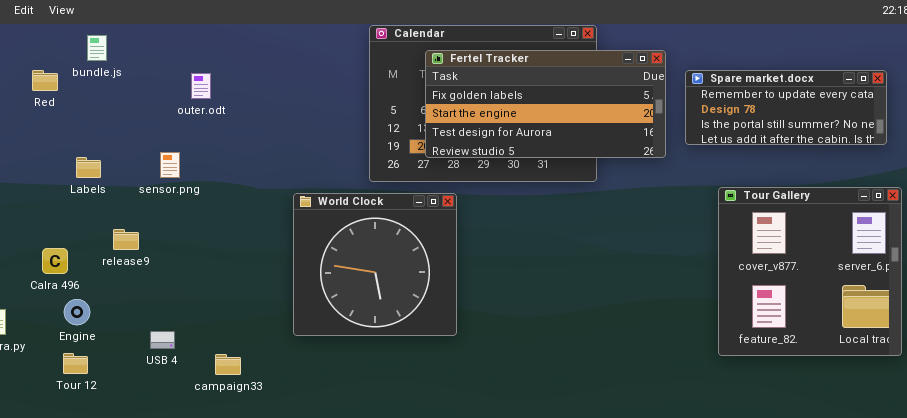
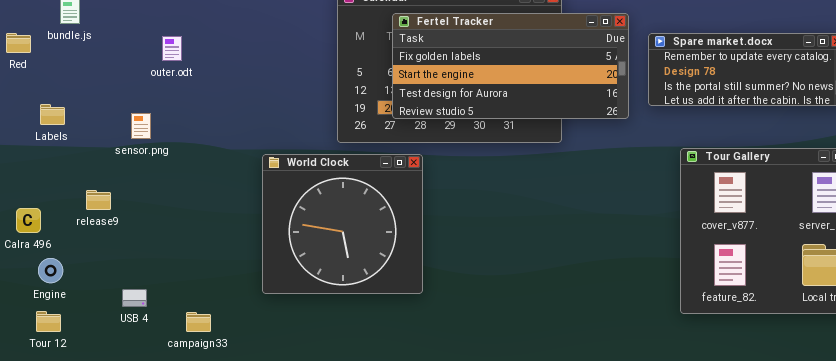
Labels: [76,157,101,178] -> [40,104,65,125], moved

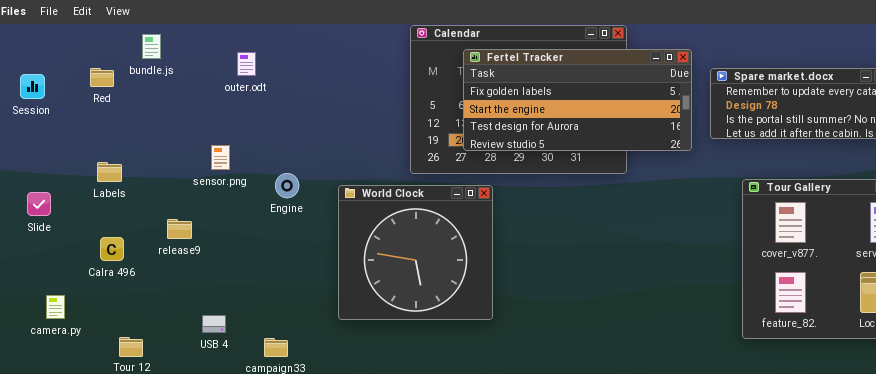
outer.odt: [162,36,182,61] -> [237,52,256,76], moved
Labels: [40,104,65,125] -> [97,162,122,182], moved
Engine: [38,258,63,283] -> [275,173,299,198], moved

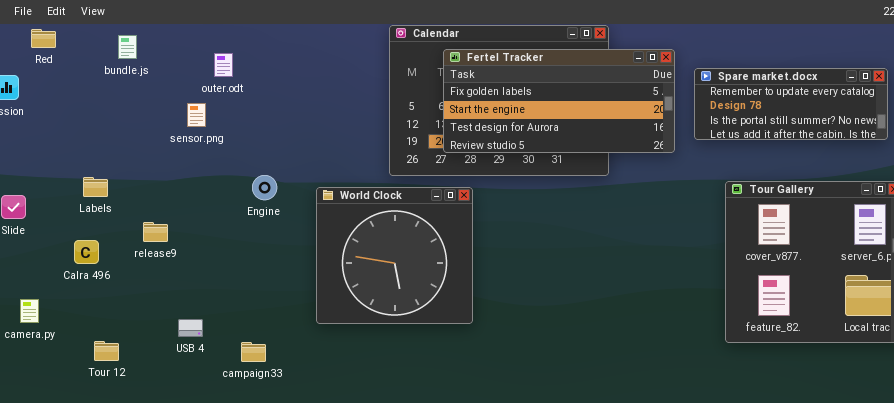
Red: [90,68,114,87] -> [31,29,56,48], moved
sensor.png: [211,145,230,170] -> [187,103,206,127], moved
Labels: [97,162,122,182] -> [83,177,108,197], moved

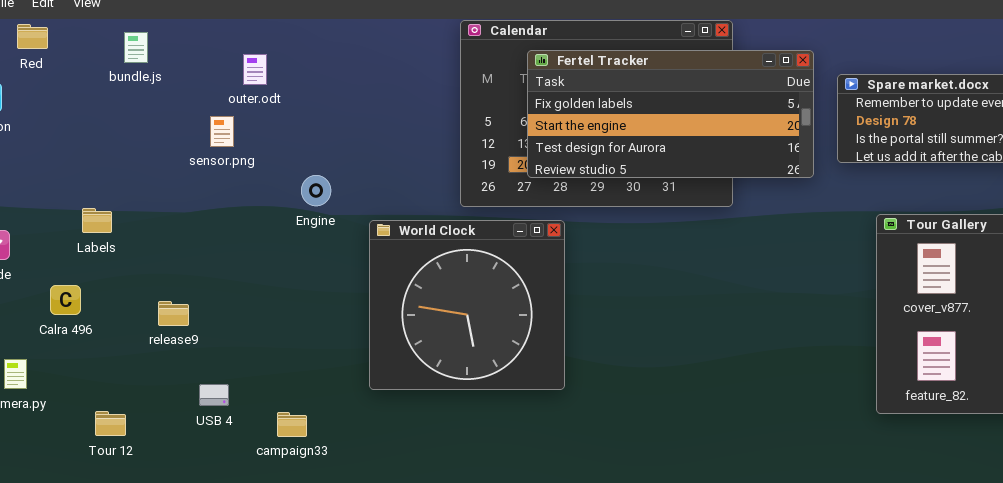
Engine: [252,175,277,200] -> [301,175,331,206], moved
release9: [143,222,168,242] -> [158,301,189,326], moved
Calra 496: [74,240,99,264] -> [50,285,81,315], moved

